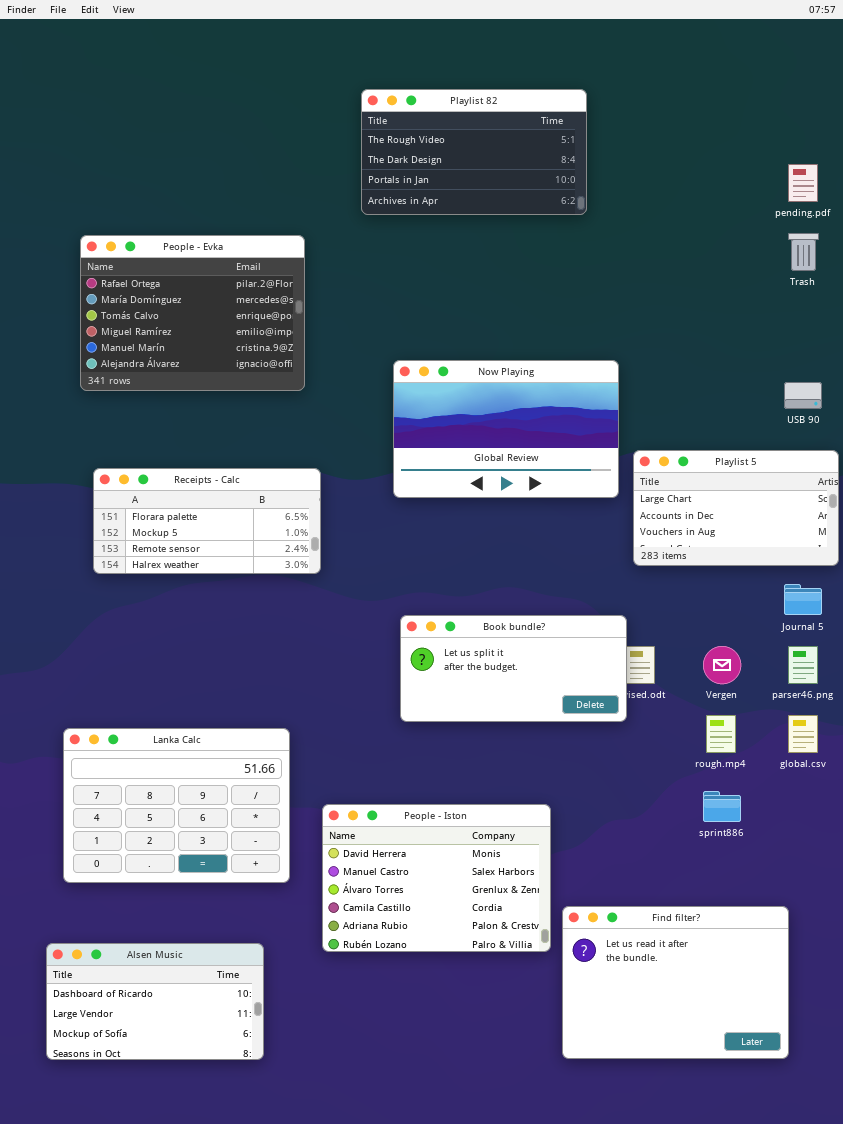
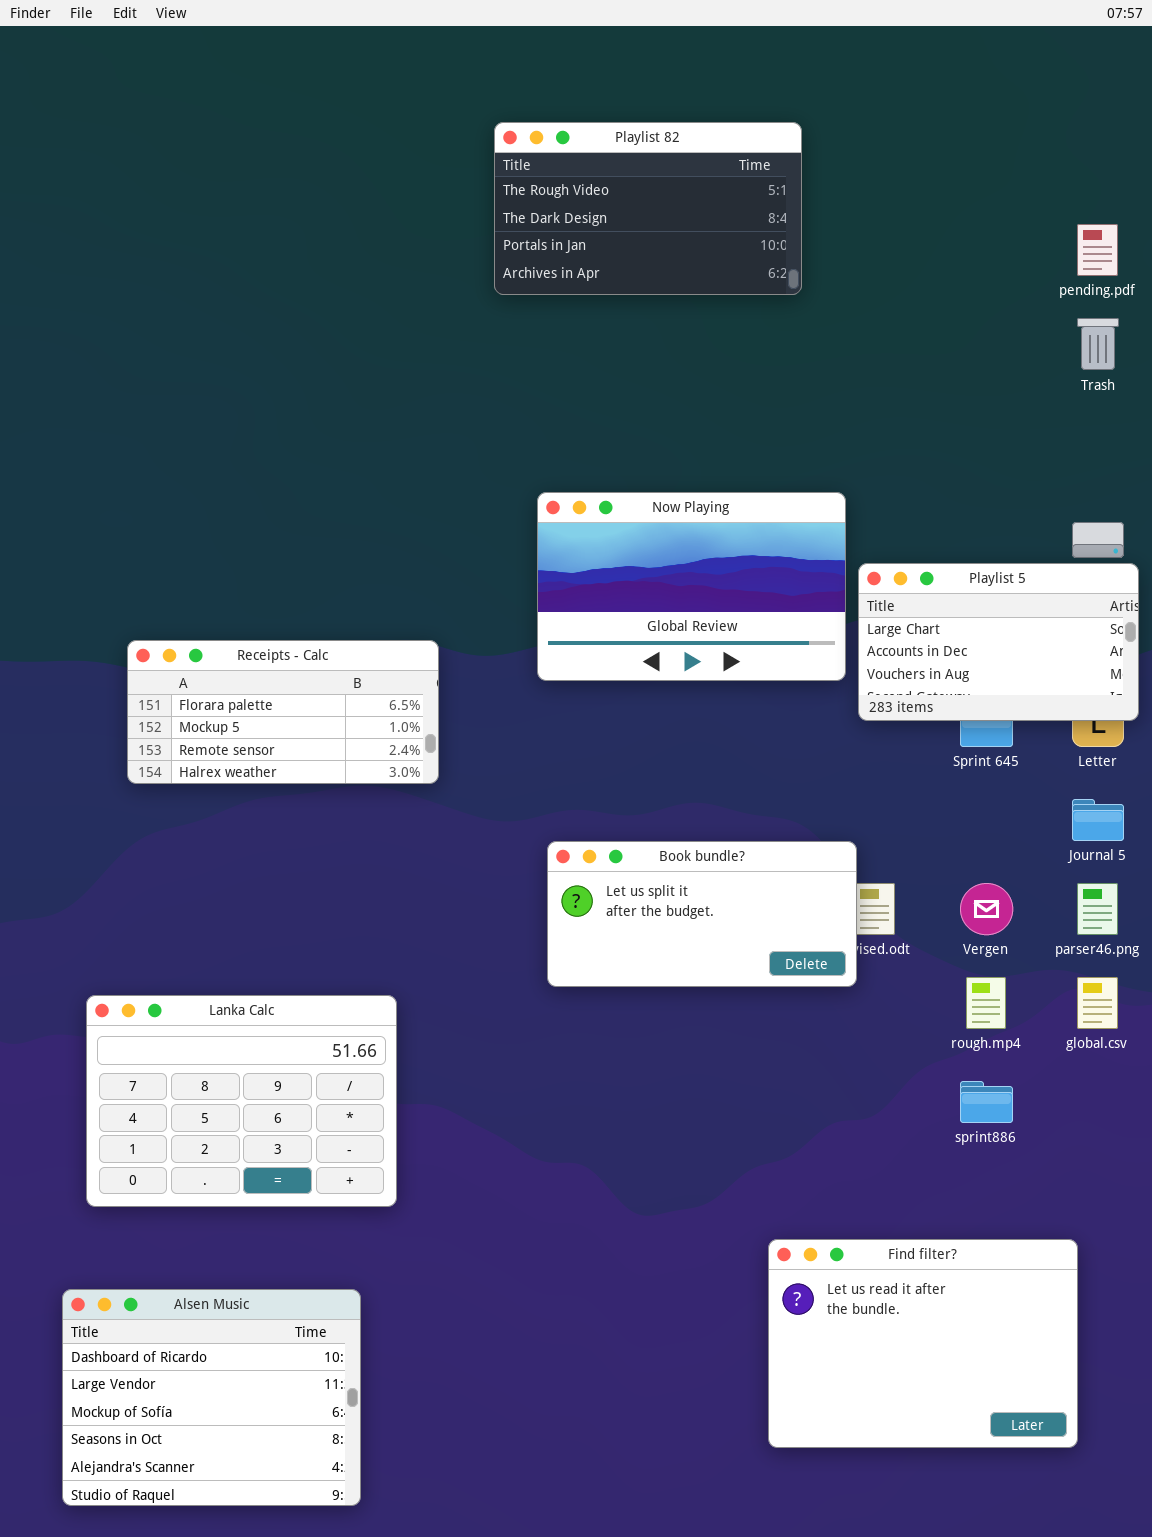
People - Evka: [80,235,305,391] -> none, closed
Playlist 5: [633,450,839,566] -> [858,563,1139,721], moved
People - Iston: [322,804,551,952] -> none, closed
Alsen Music: [46,943,264,1060] -> [62,1289,361,1506], resized

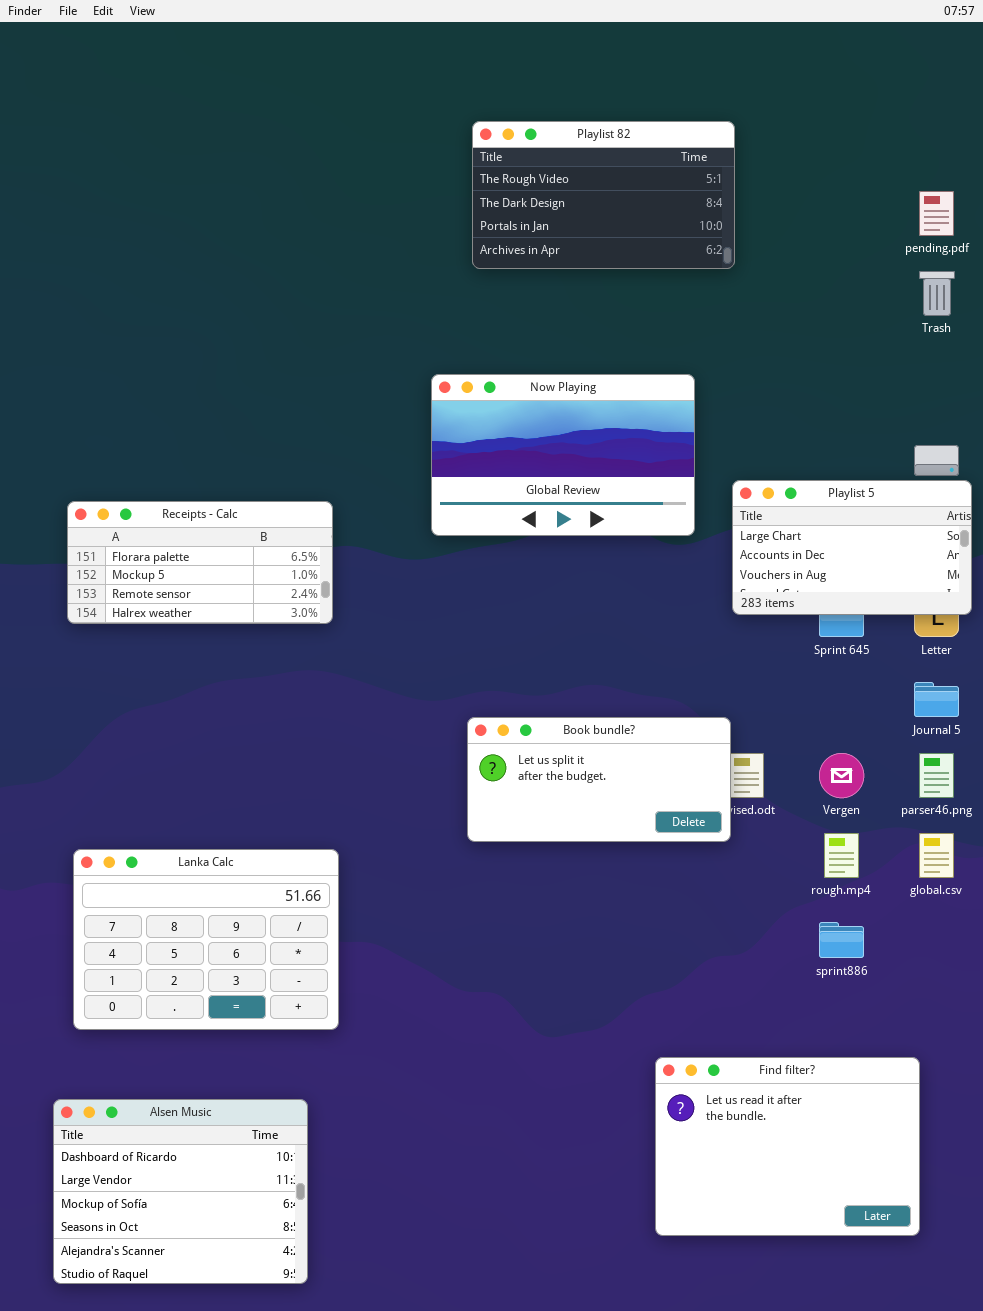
Playlist 82: [494,122,802,295] -> [472,121,735,269], moved
Now Playing: [537,492,846,681] -> [431,374,695,536], moved
Receipts - Calc: [127,640,439,784] -> [67,501,333,624], moved

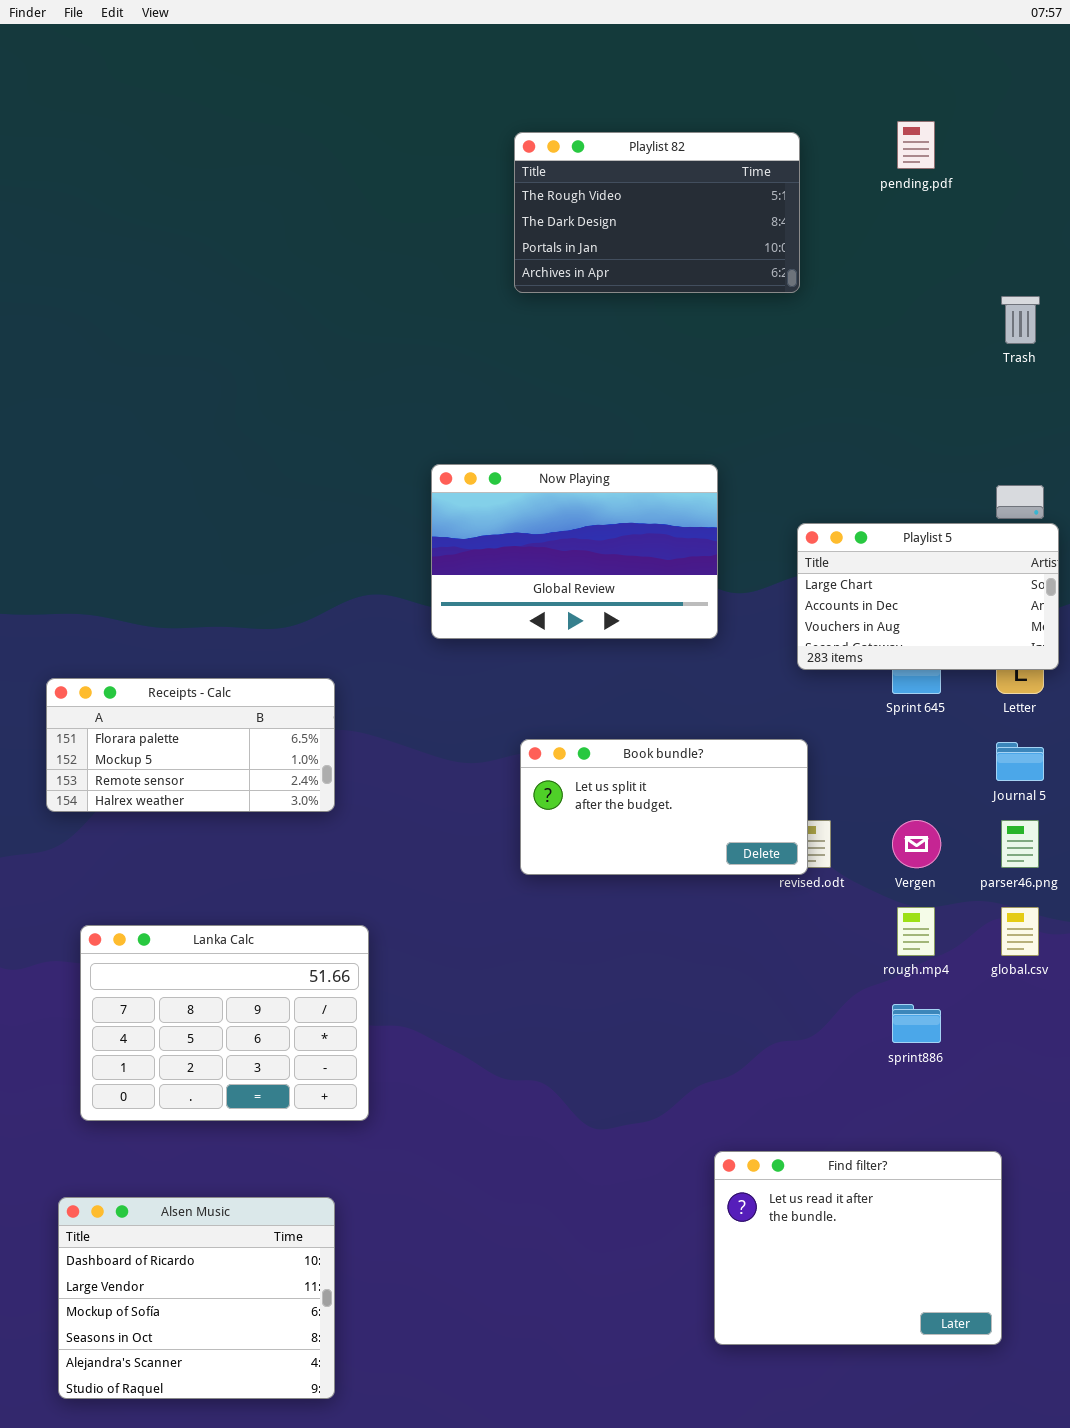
pending.pdf: [919,191,954,236] -> [897,121,935,169], moved
Now Playing: [431,374,695,536] -> [431,464,718,639], moved
Receipts - Calc: [67,501,333,624] -> [46,678,335,812], moved
Book bundle?: [467,717,731,842] -> [520,739,808,875], moved

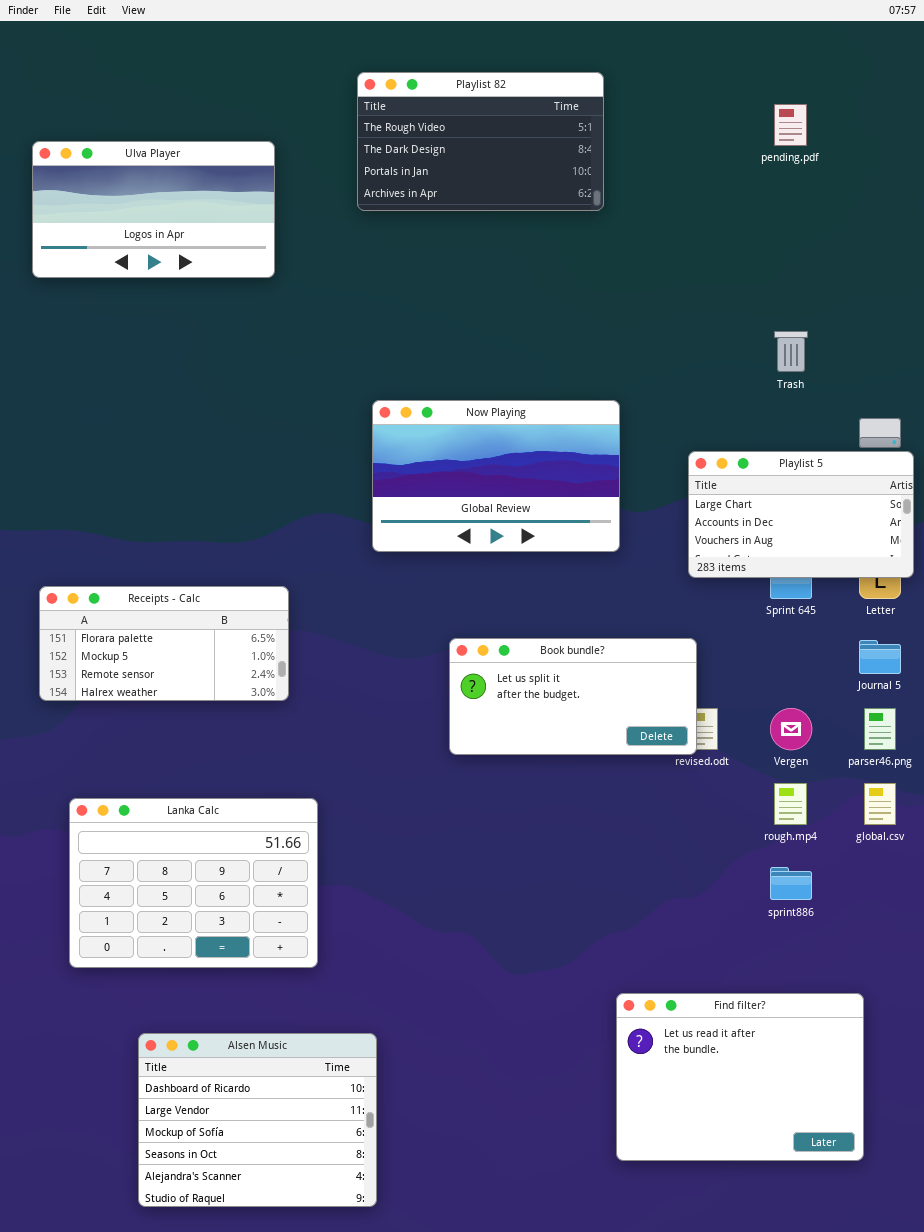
Playlist 82: [514,132,800,293] -> [357,72,604,211], moved
Ulva Player: none -> [32,141,275,278], opened
Trash: [1001,296,1040,344] -> [774,331,808,372], moved
Alsen Music: [58,1197,335,1399] -> [138,1033,377,1207], moved

